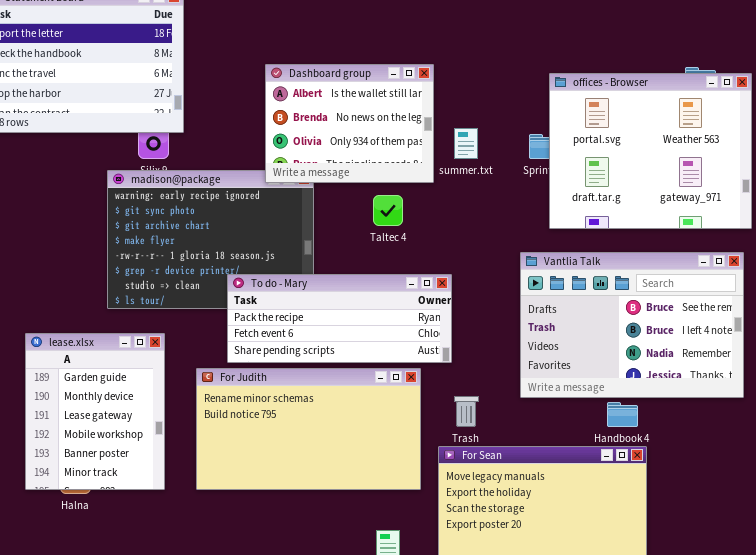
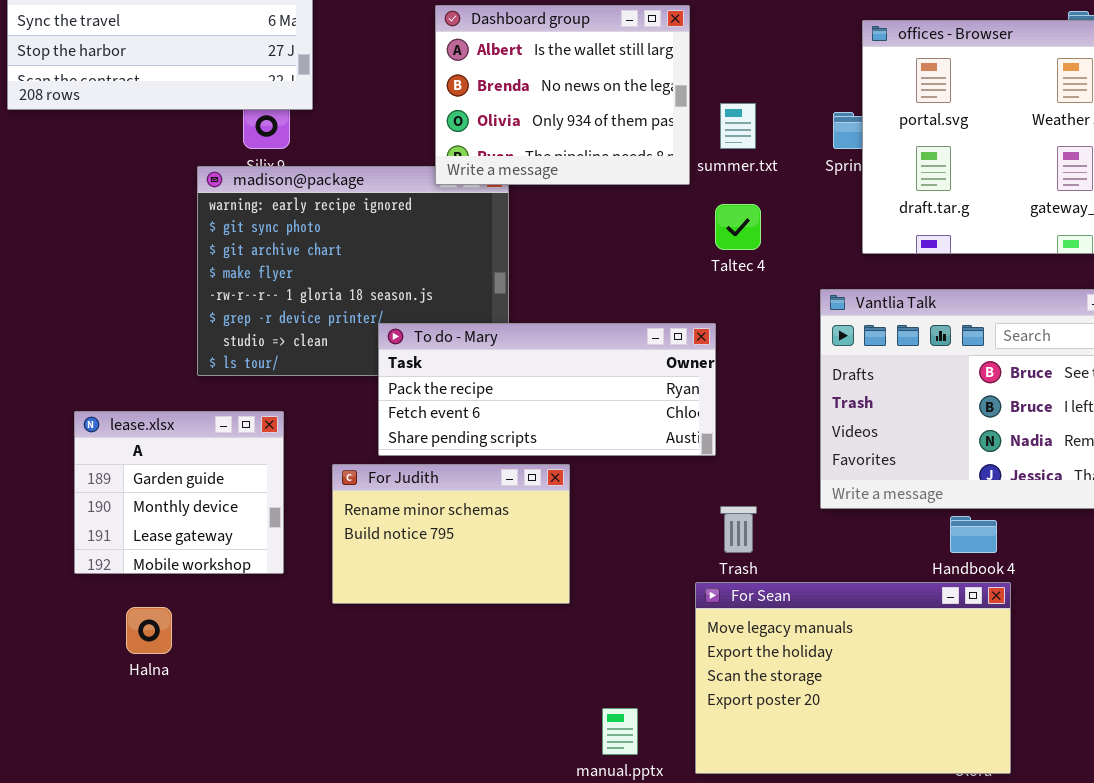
Taltec 4: [373,195,403,226] -> [715,204,761,250], moved
lease.xlsx: [25,333,165,490] -> [74,411,284,574], resized
For Judith: [196,368,421,490] -> [332,464,570,604], resized

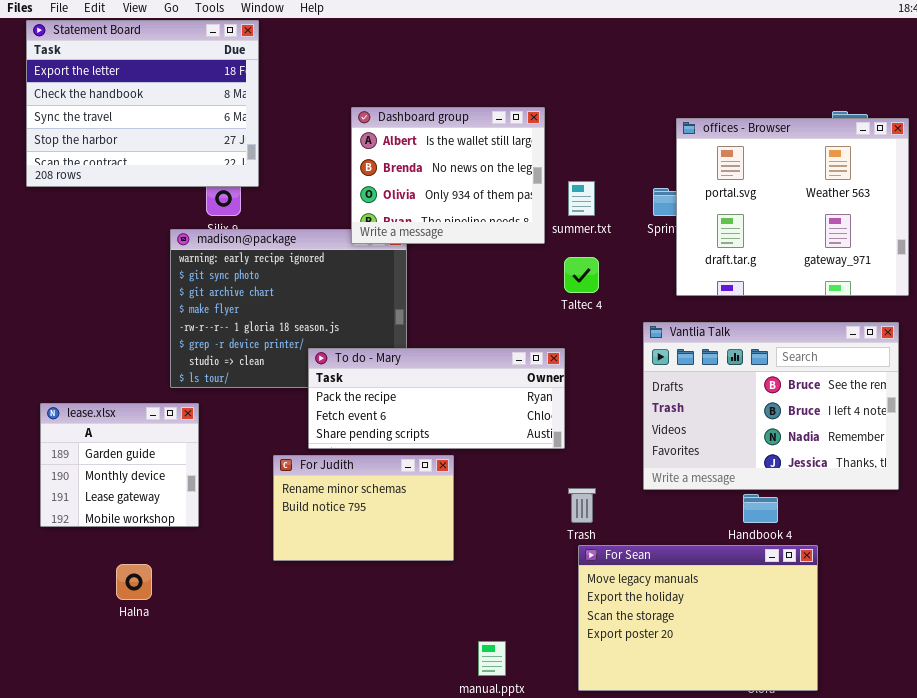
lease.xlsx: [74,411,284,574] -> [40,403,199,527], moved
For Sean: [695,582,1011,774] -> [578,545,818,691], moved

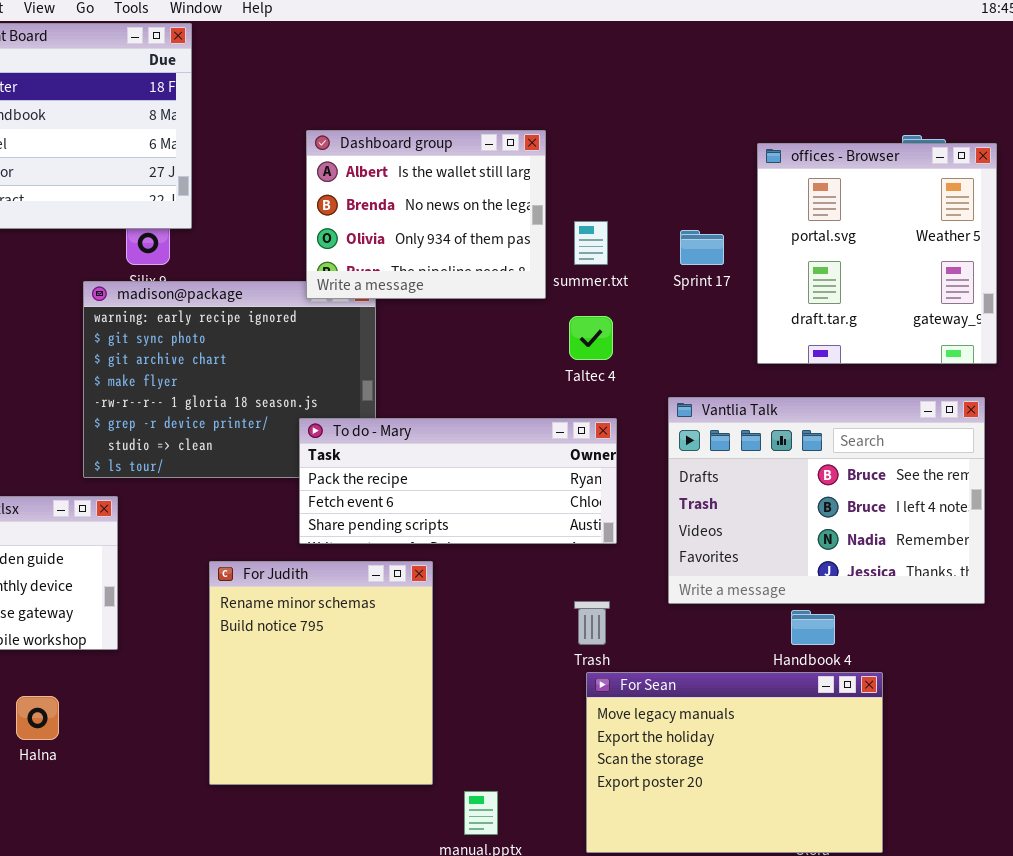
offices - Browser: [676,118,909,296] -> [757,143,997,364], resized
To do - Mary: [308,348,565,449] -> [299,418,617,544], moved
For Judith: [273,455,454,561] -> [209,561,433,785], resized

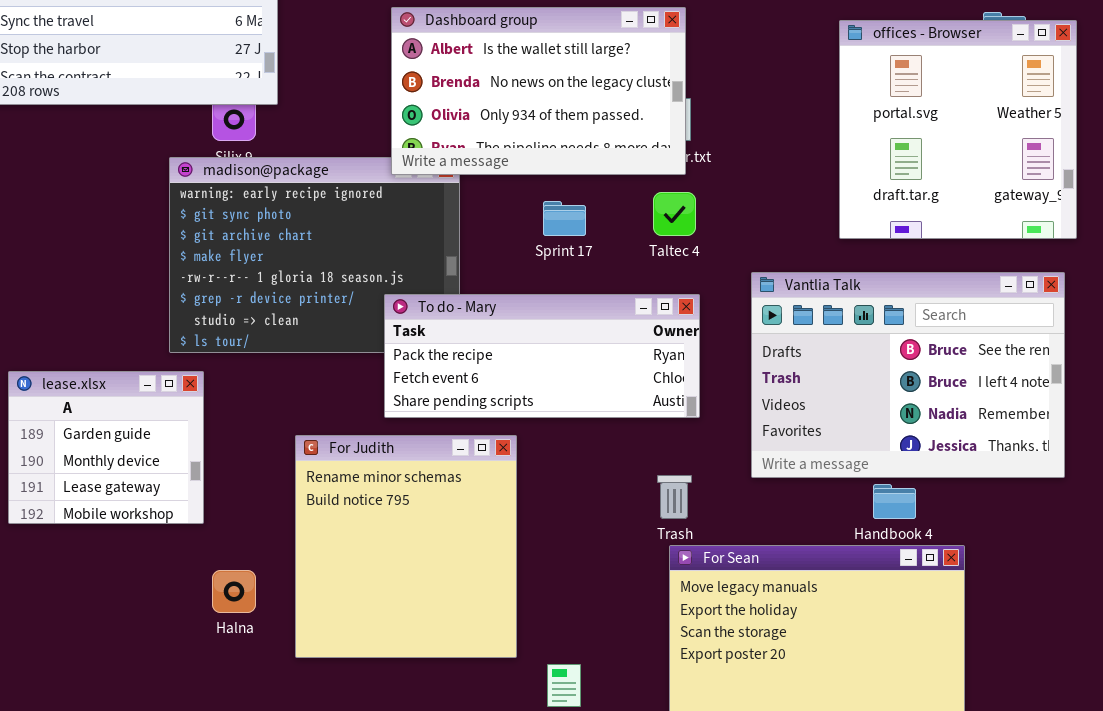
Dashboard group: [306,130,546,299] -> [391,7,686,175], resized
Sprint 17: [680,230,724,265] -> [543,201,586,236], moved
Halna: [16,696,59,740] -> [212,570,256,613], moved

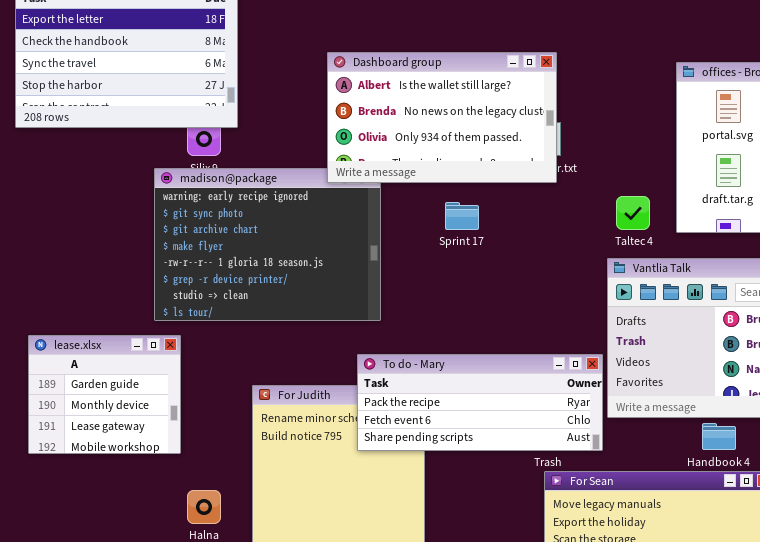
Taltec 4: [653,192,696,236] -> [616,196,650,230], moved
To do - Mary: [384,294,700,418] -> [357,354,603,451], moved

